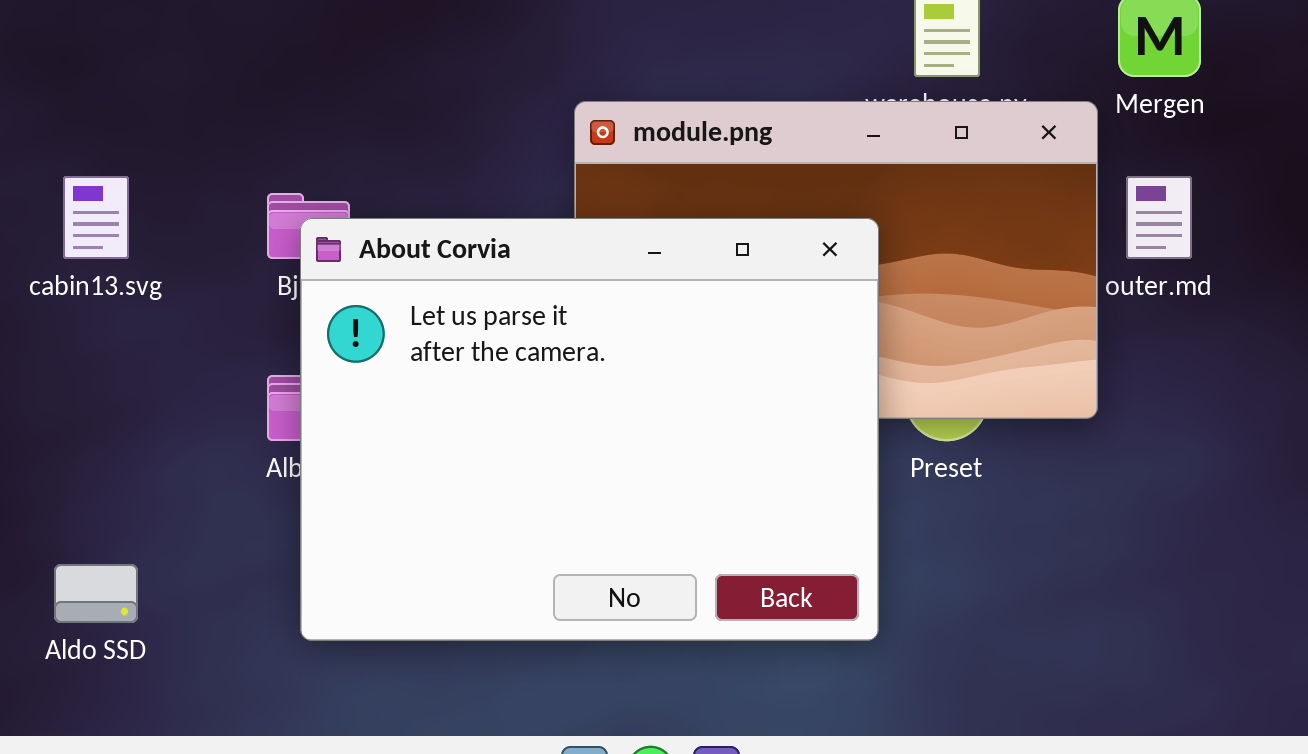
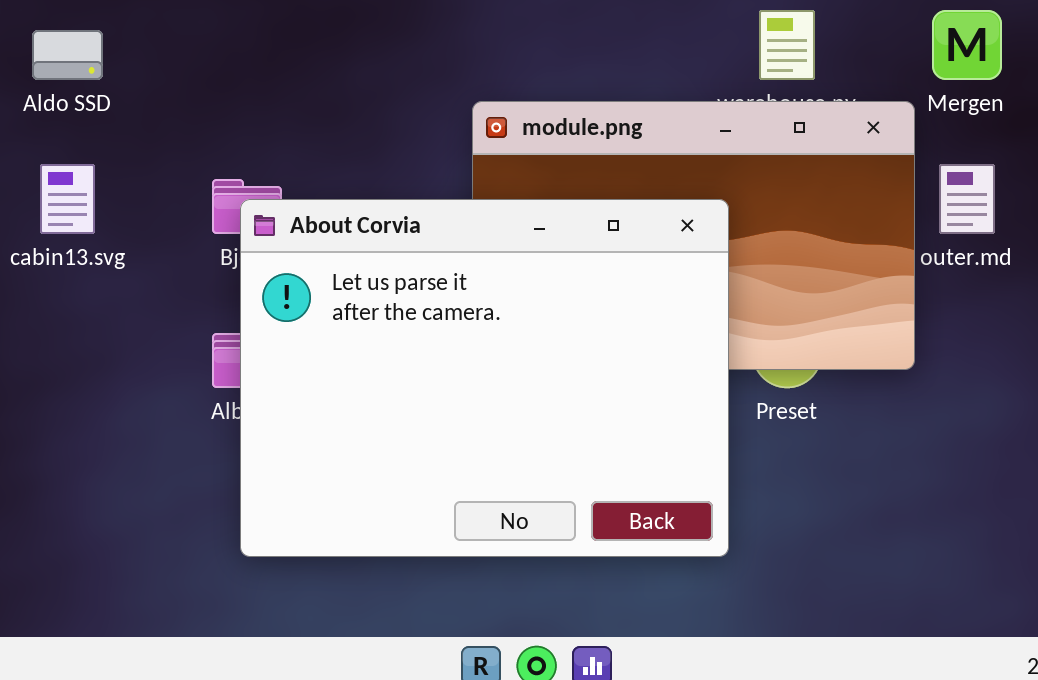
Aldo SSD: [54,564,138,623] -> [32,30,103,80], moved

